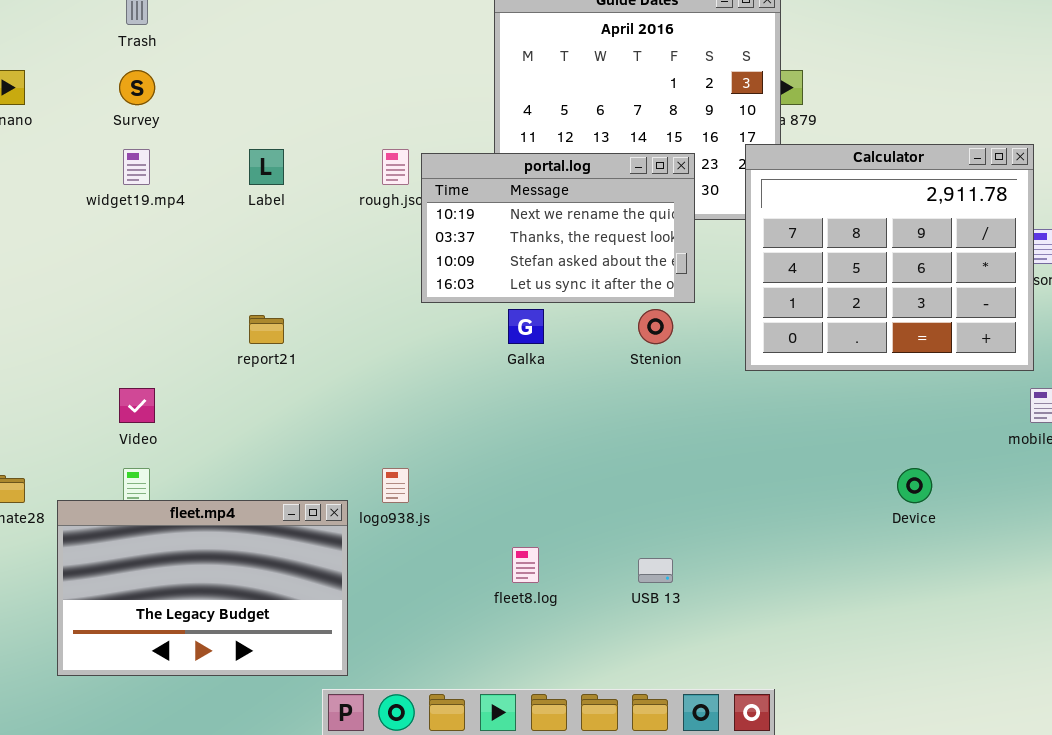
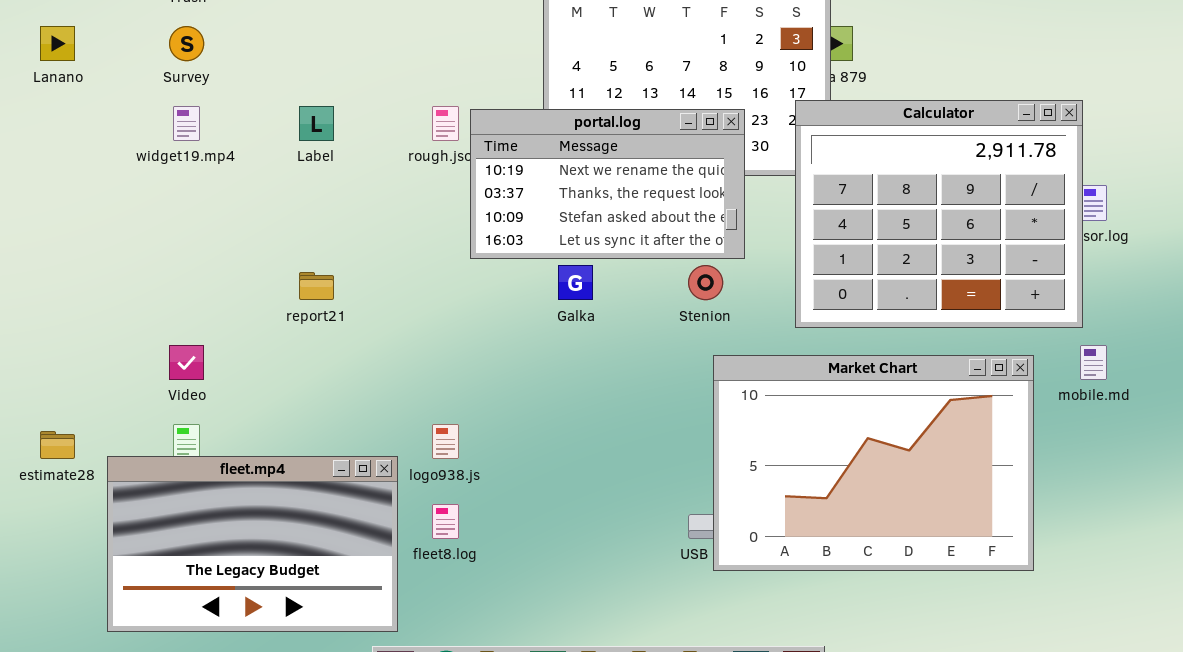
Market Chart: none -> [713,355,1034,571], opened
fleet8.log: [512,547,539,583] -> [432,504,459,539], moved

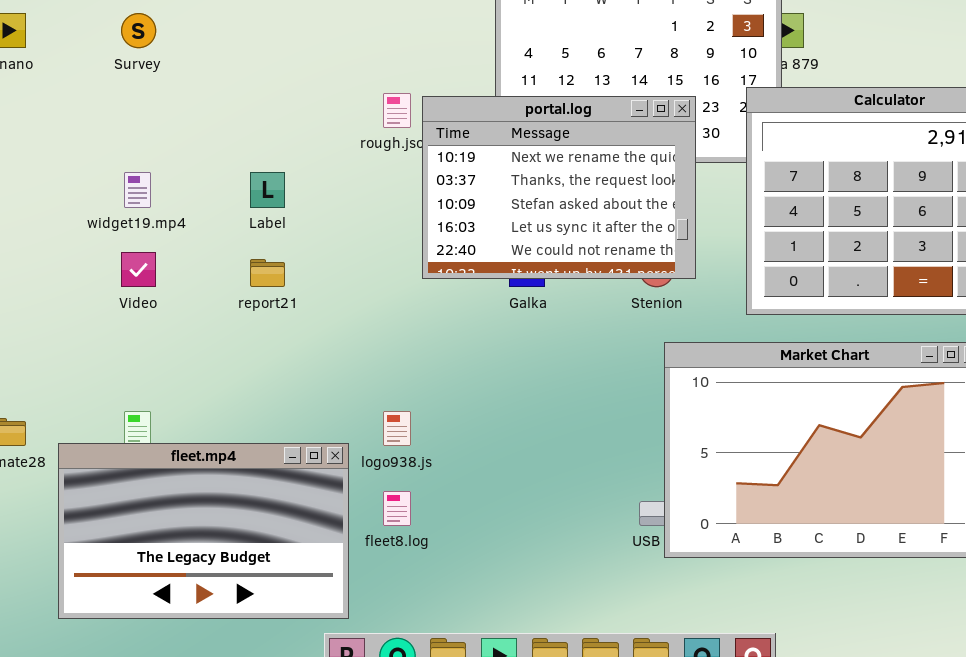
widget19.mp4: [173,106,200,141] -> [124,172,151,208], moved
Label: [299,106,334,141] -> [250,172,285,208], moved
portal.log: [470,109,745,259] -> [422,96,696,279], resized
Video: [169,345,204,380] -> [121,252,156,287], moved

